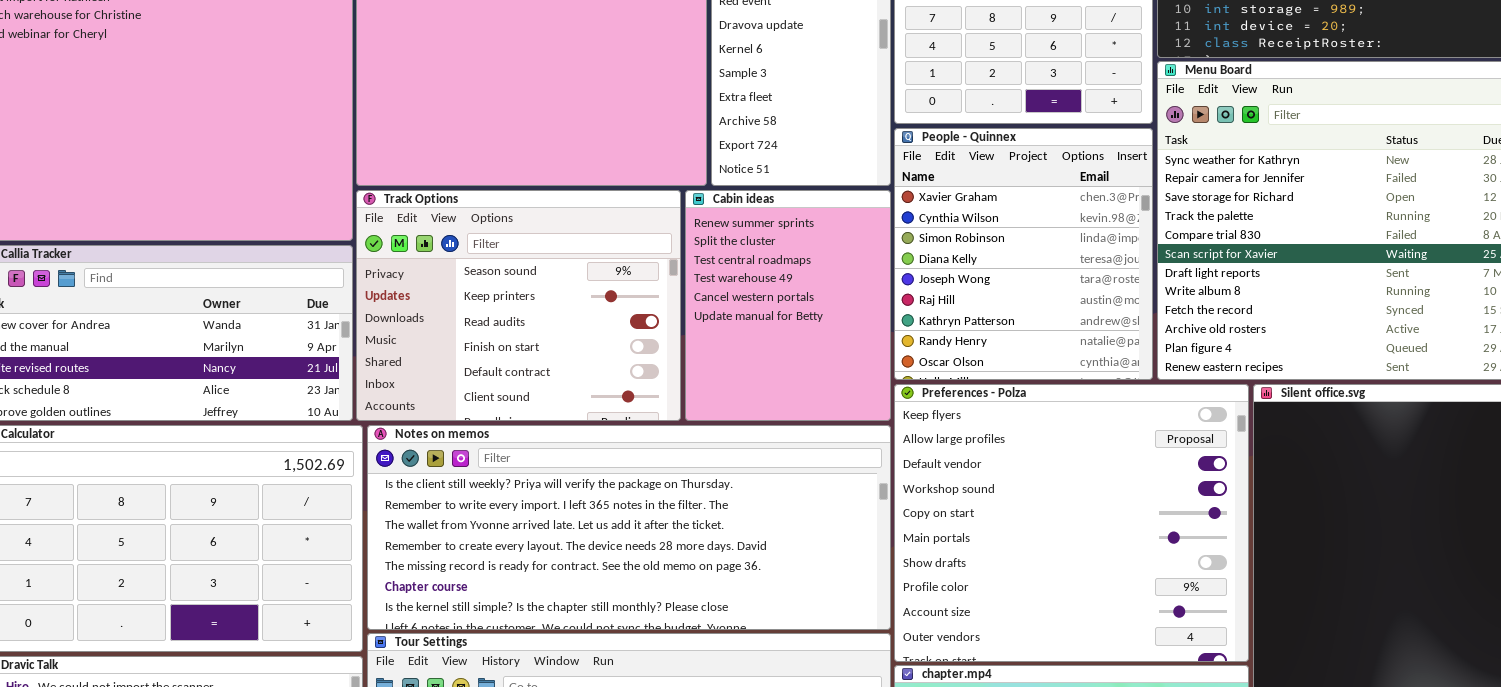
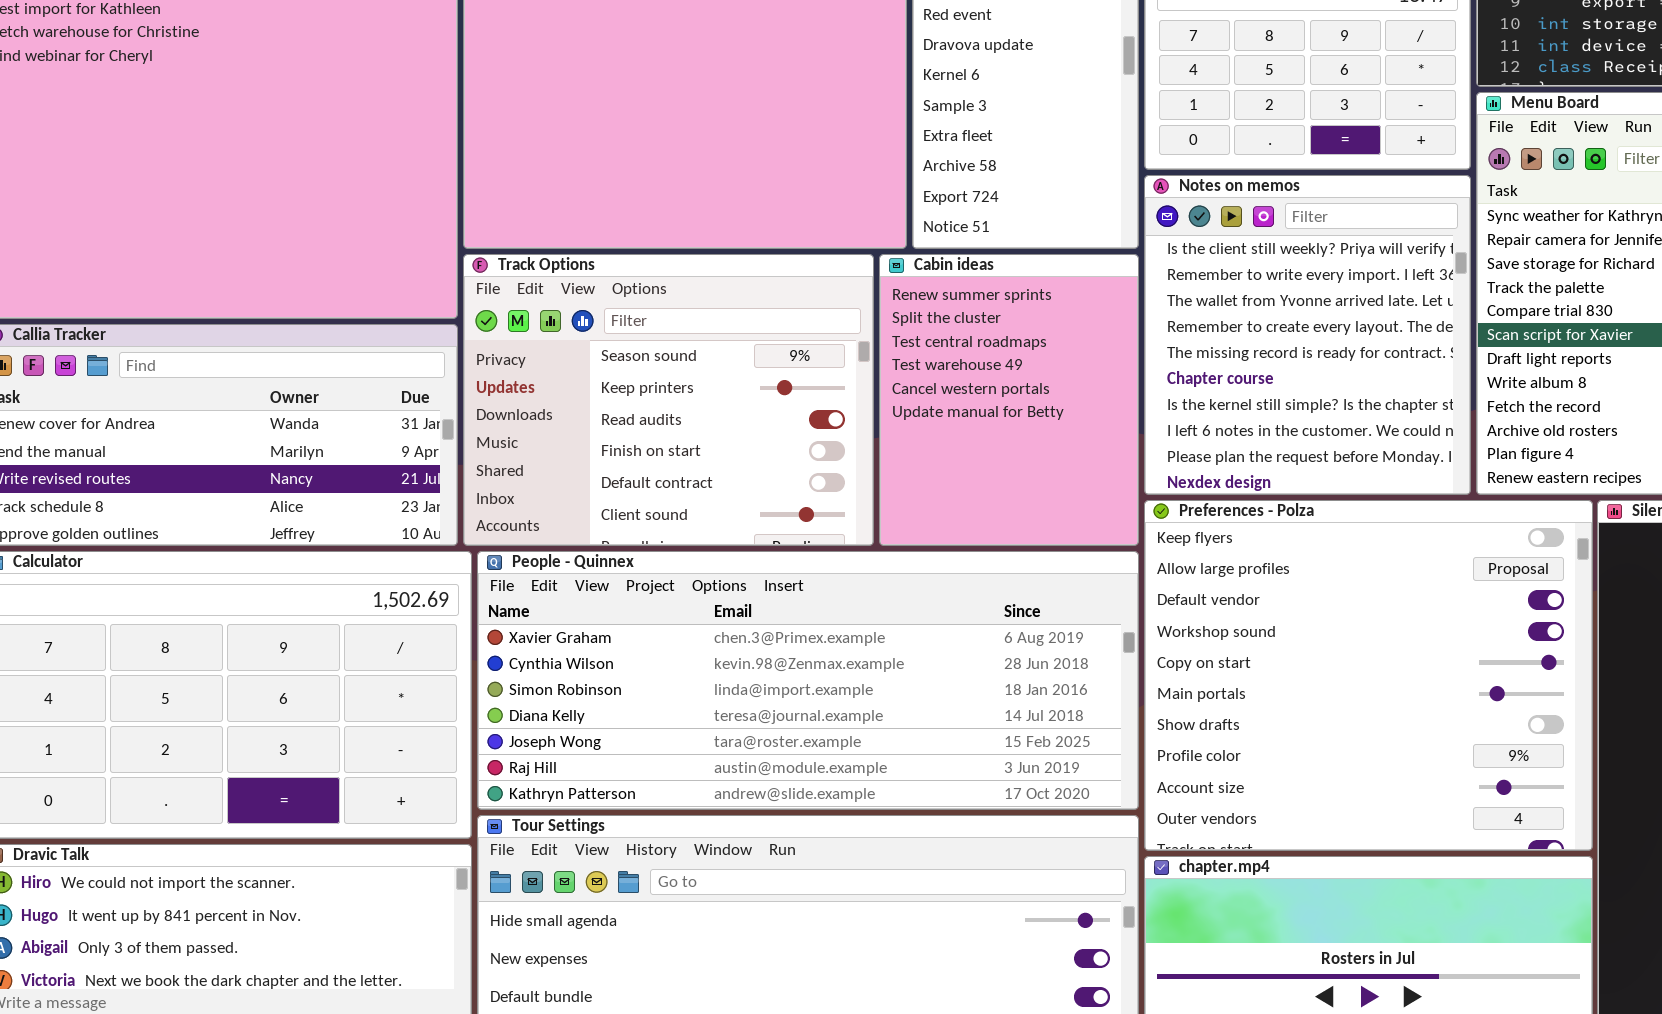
People - Quinnex: [894,128,1153,380] -> [477,551,1139,810], moved, resized
Notes on memos: [367,425,891,630] -> [1144,175,1471,495], moved, resized

